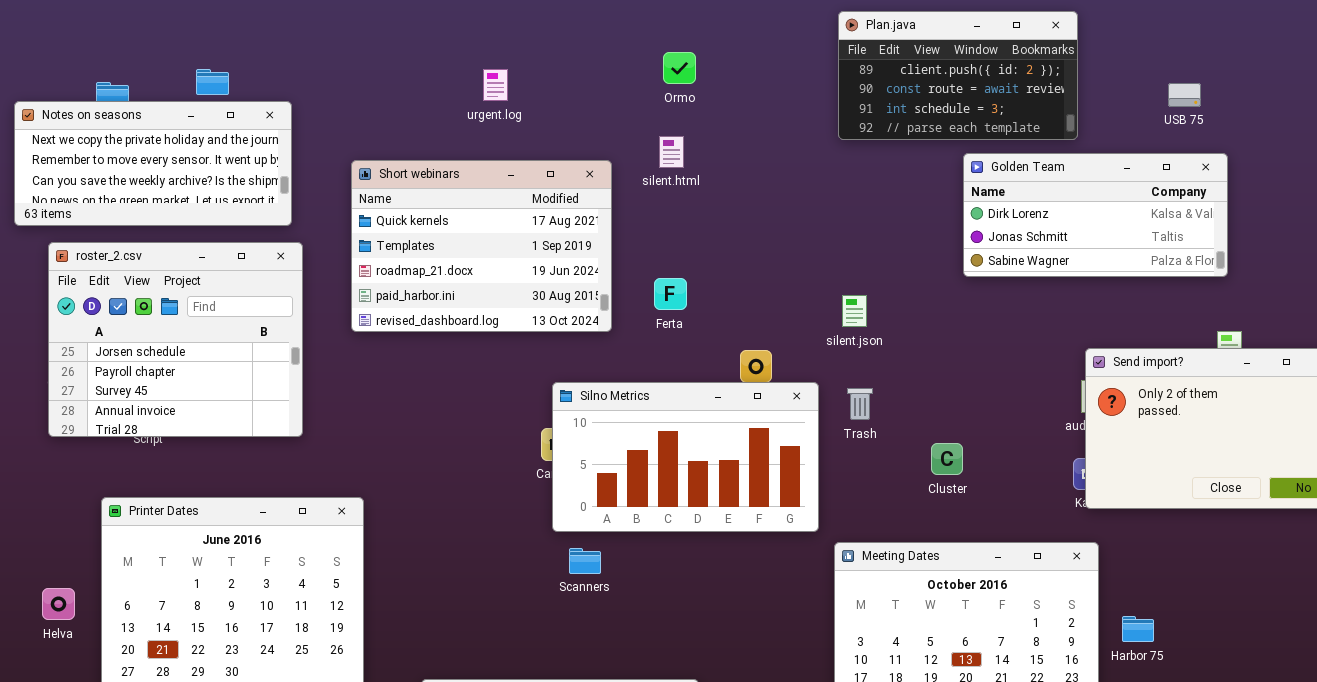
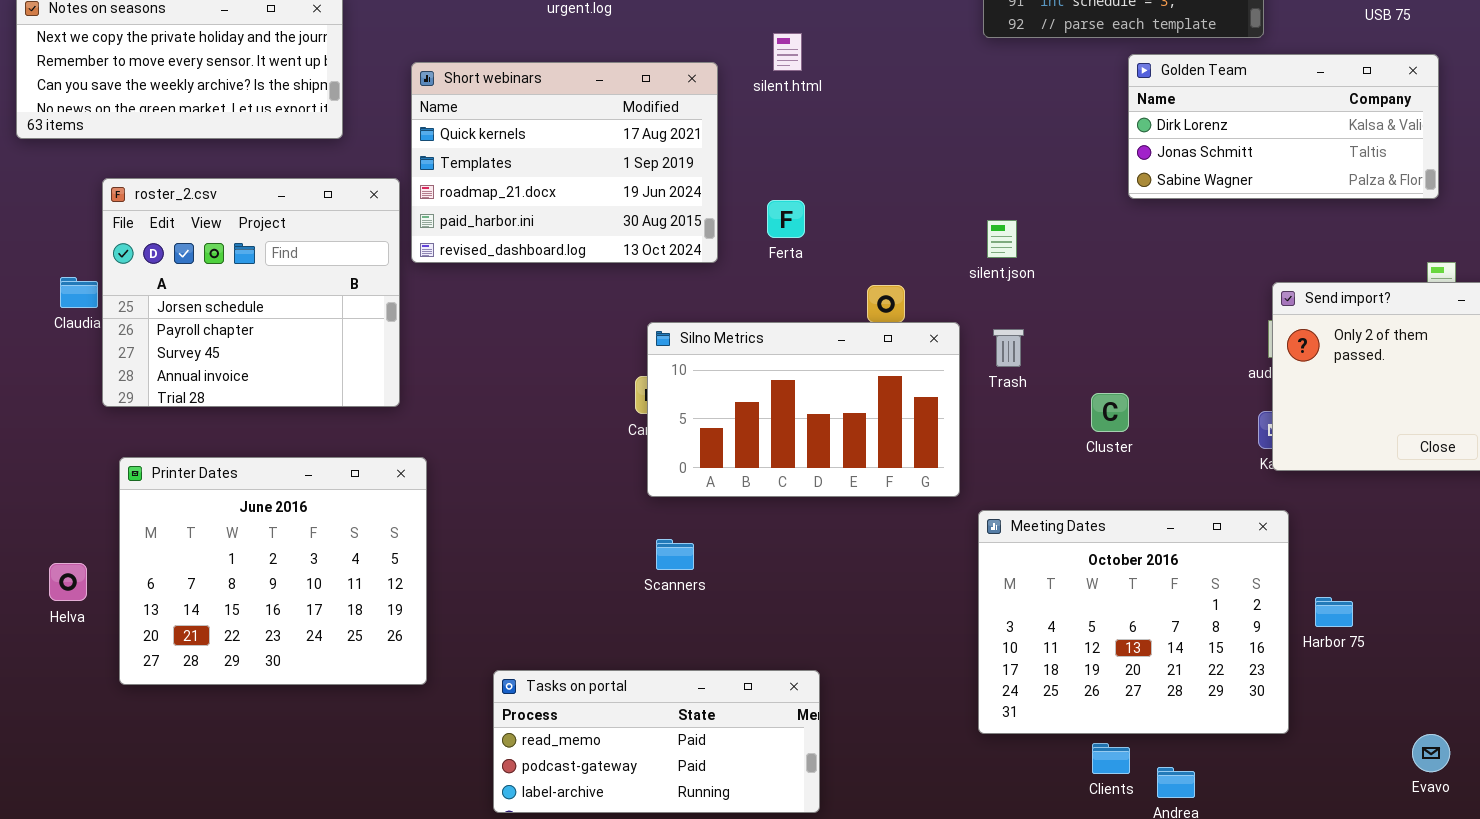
roster_2.csv: [48,242,303,437] -> [102,178,400,407], moved
Scanners: [569,548,601,574] -> [656,539,694,570], moved

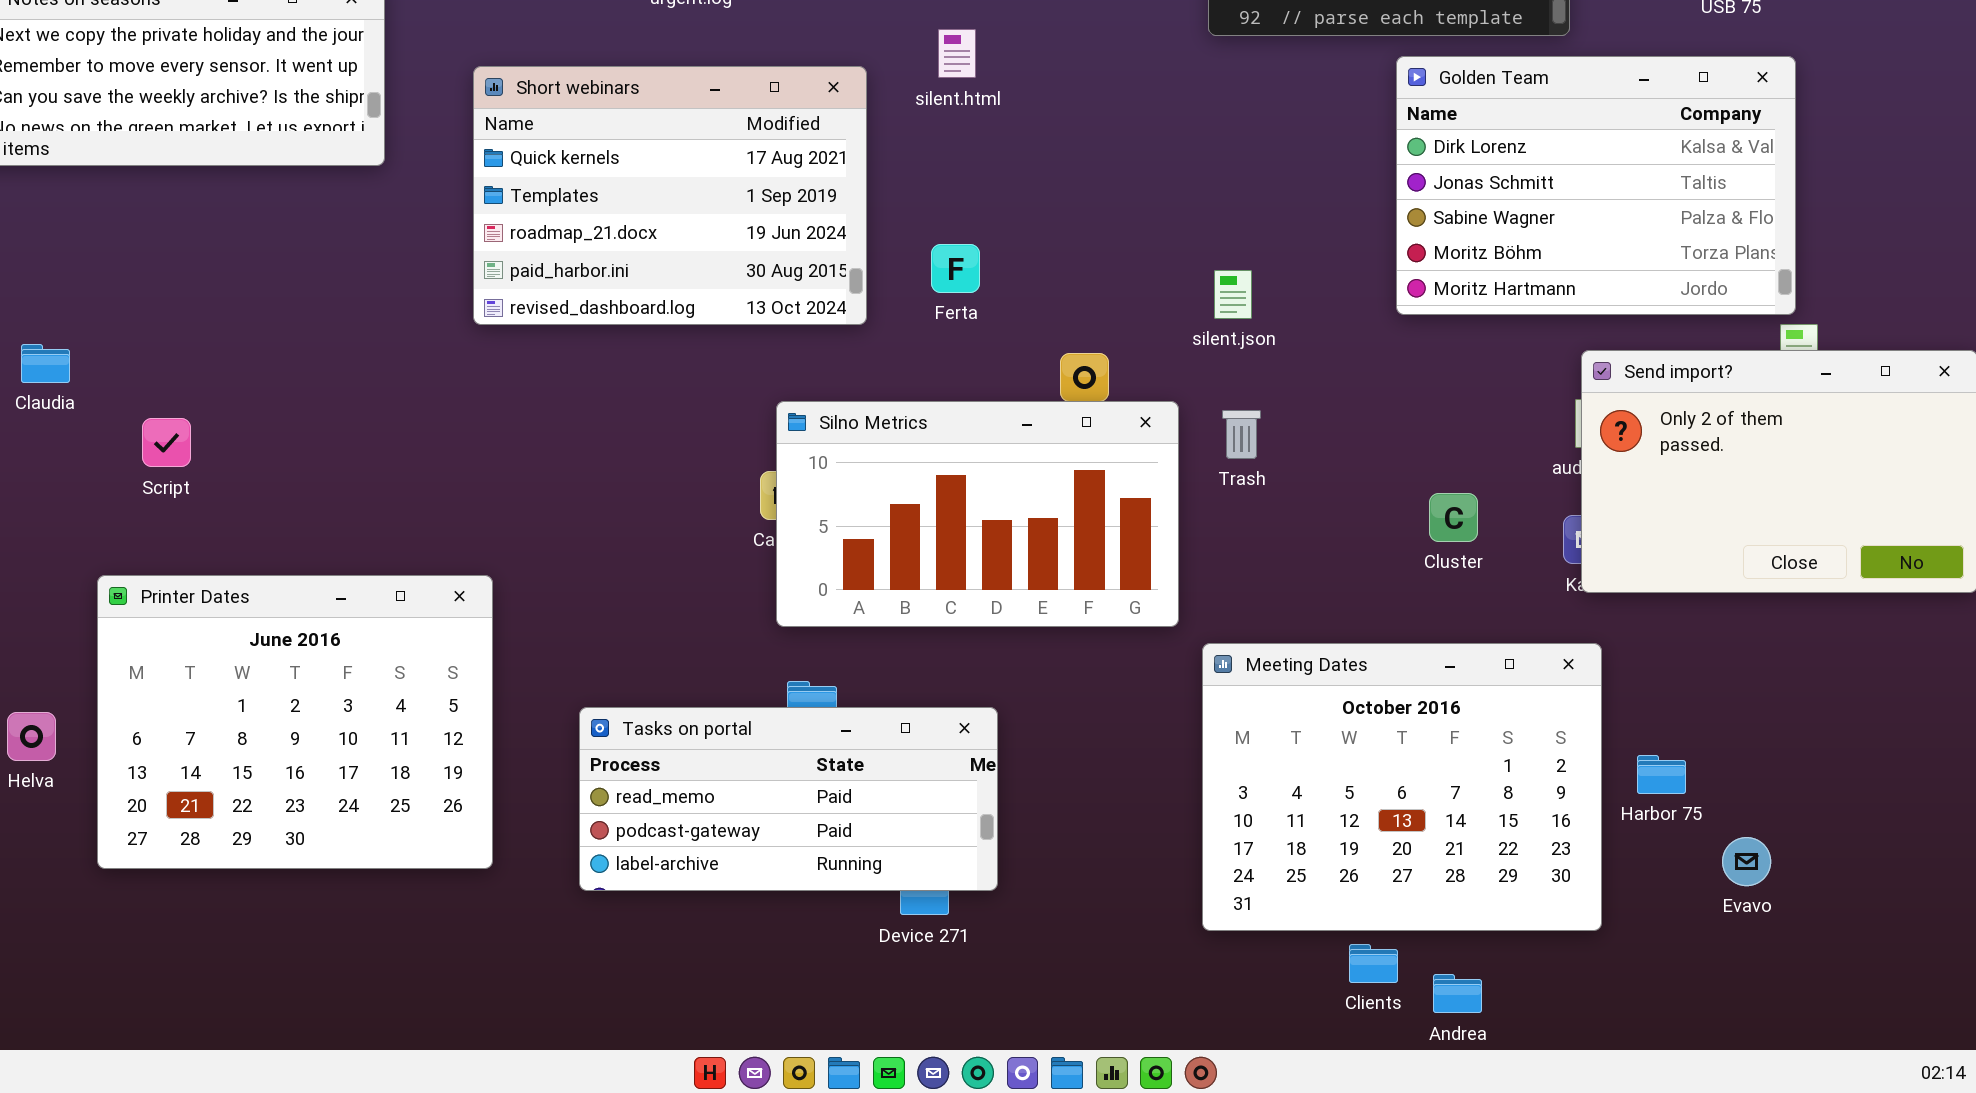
Golden Team: [1128,54,1439,199] -> [1396,56,1796,315], resized
roster_2.csv: [102,178,400,407] -> none, closed
Cluster: [1091,393,1129,432] -> [1429,493,1478,542], moved
Tasks on portal: [493,670,820,813] -> [579,707,998,891], moved
Evavo: [1412,734,1450,772] -> [1722,837,1771,886], moved

